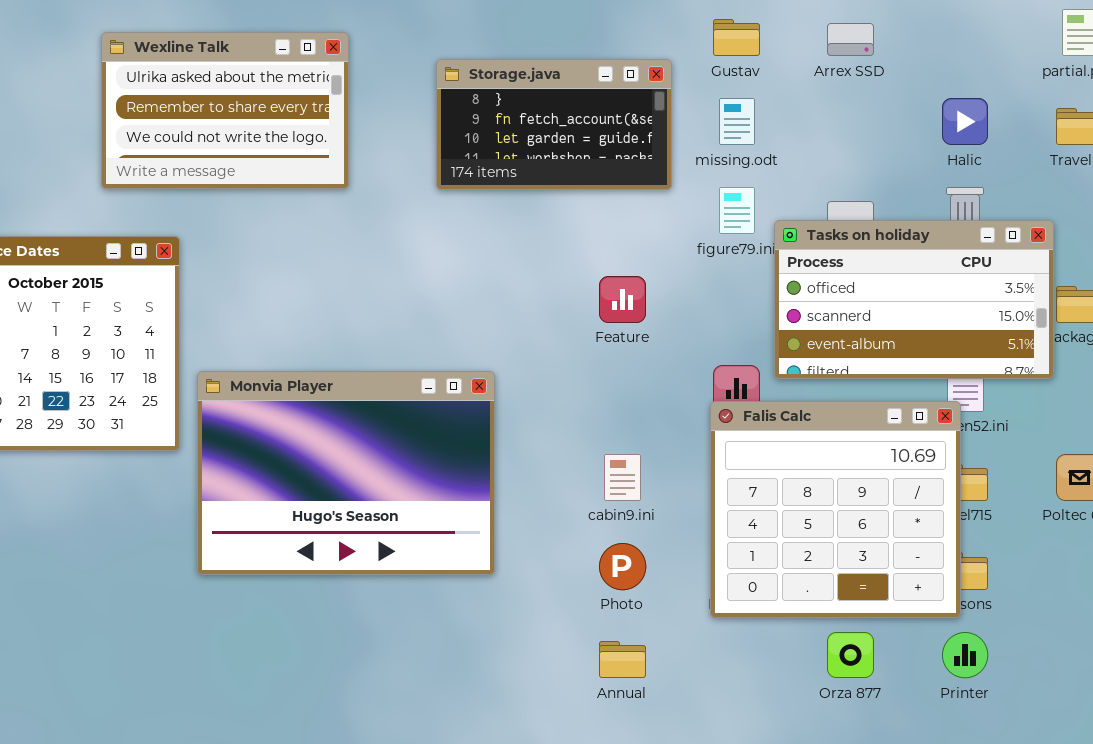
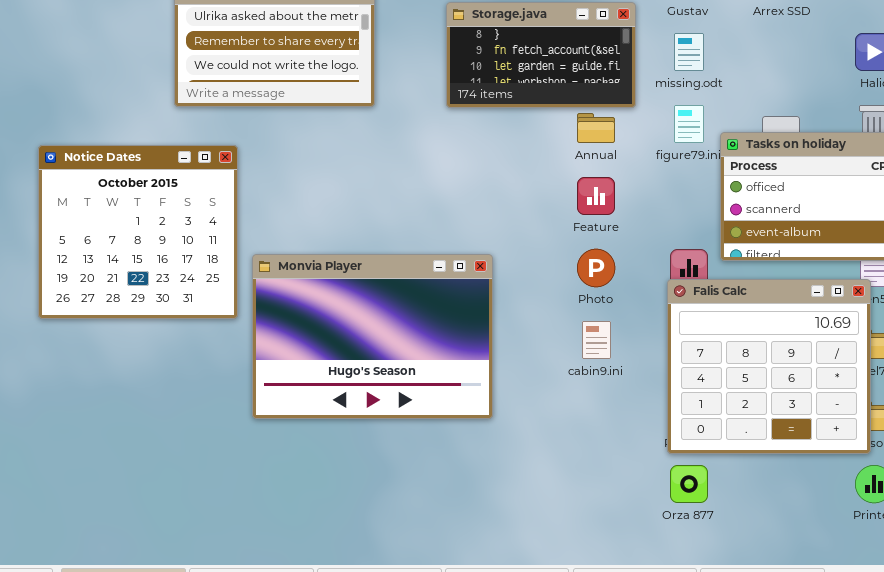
Photo: [599,543,646,590] -> [577,249,615,287], moved
Orza 877: [827,632,874,678] -> [670,465,708,503], moved
Annual: [599,641,646,678] -> [577,113,615,143], moved

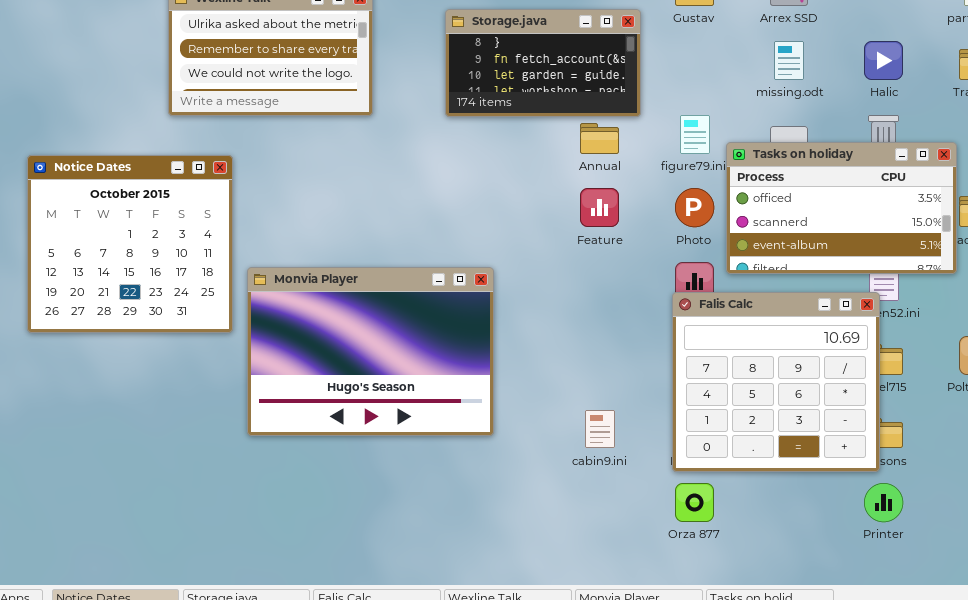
missing.odt: [674,33,704,71] -> [774,41,804,80], moved
Photo: [577,249,615,287] -> [675,188,714,227], moved
cabin9.ini: [582,321,611,359] -> [585,410,615,448], moved

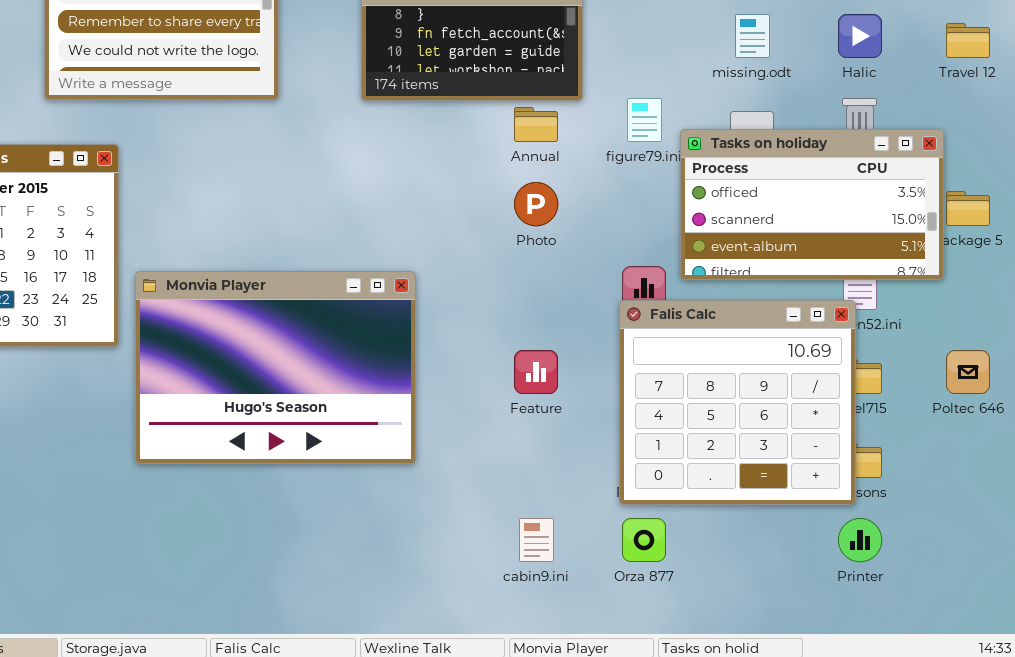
Feature: [580,188,619,227] -> [514,350,558,394], moved
Photo: [675,188,714,227] -> [514,182,558,226], moved
cabin9.ini: [585,410,615,448] -> [519,518,554,562], moved

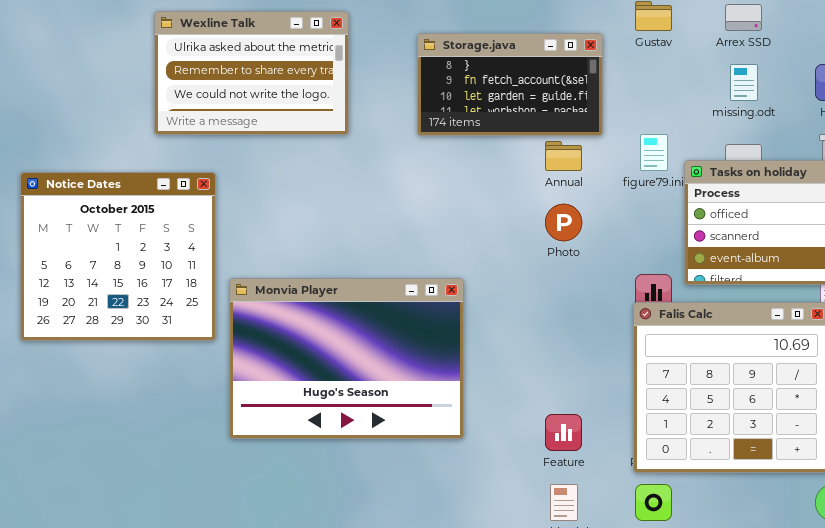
Feature: [514,350,558,394] -> [545,414,582,451], moved

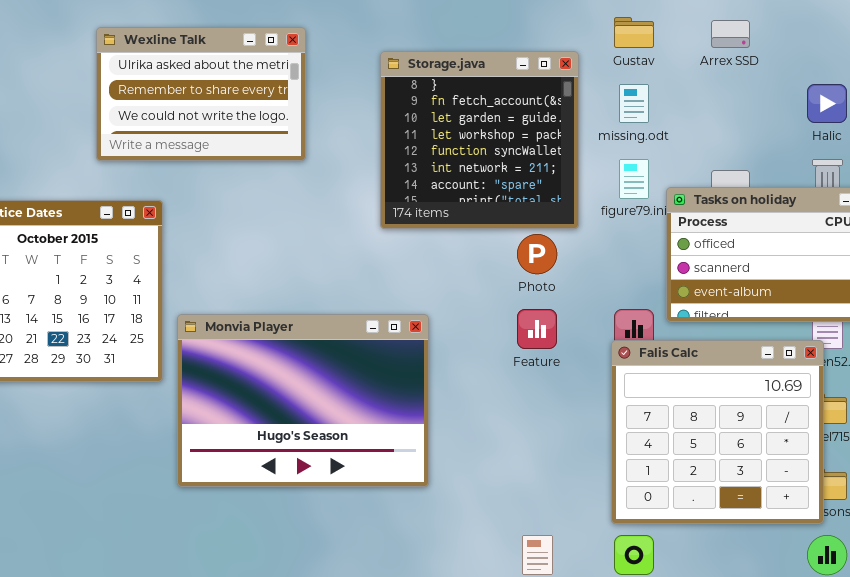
Storage.java: [417,33,603,136] -> [380,51,579,229], resized
missing.odt: [730,64,758,101] -> [619,84,649,123], moved
Feature: [545,414,582,451] -> [517,309,557,349], moved

